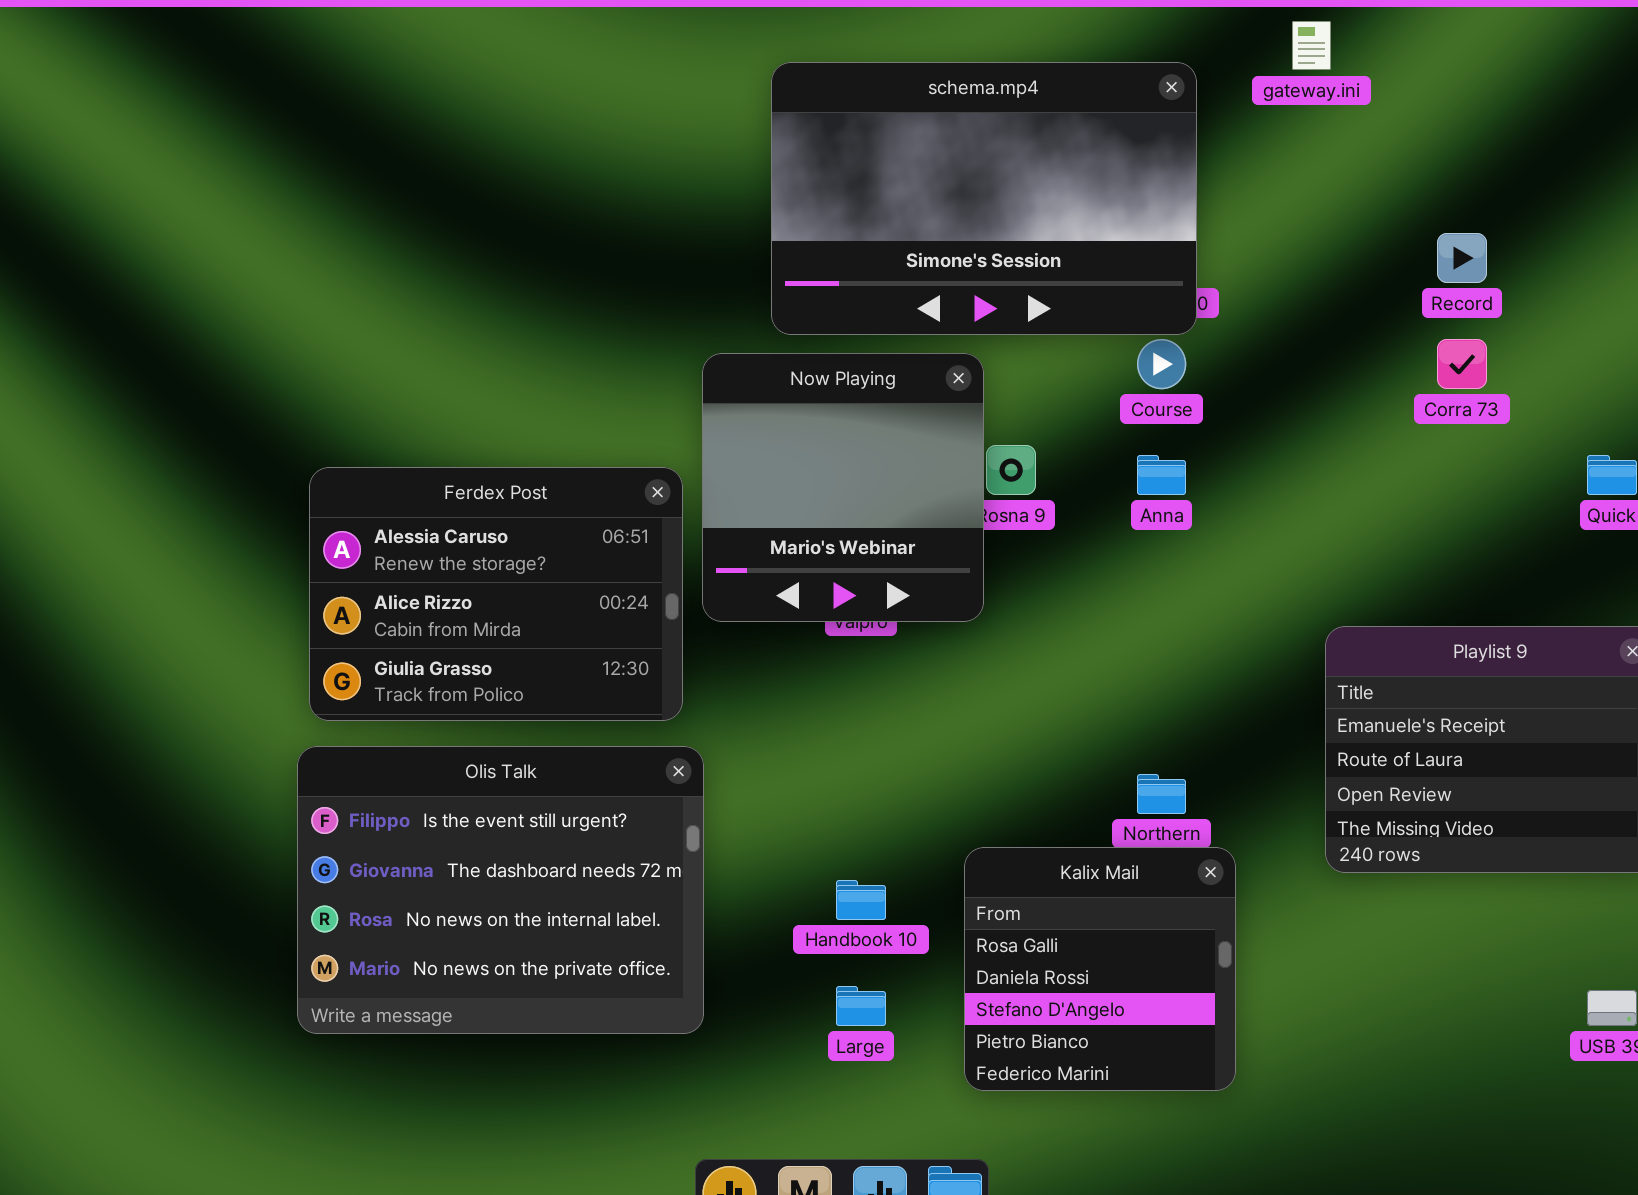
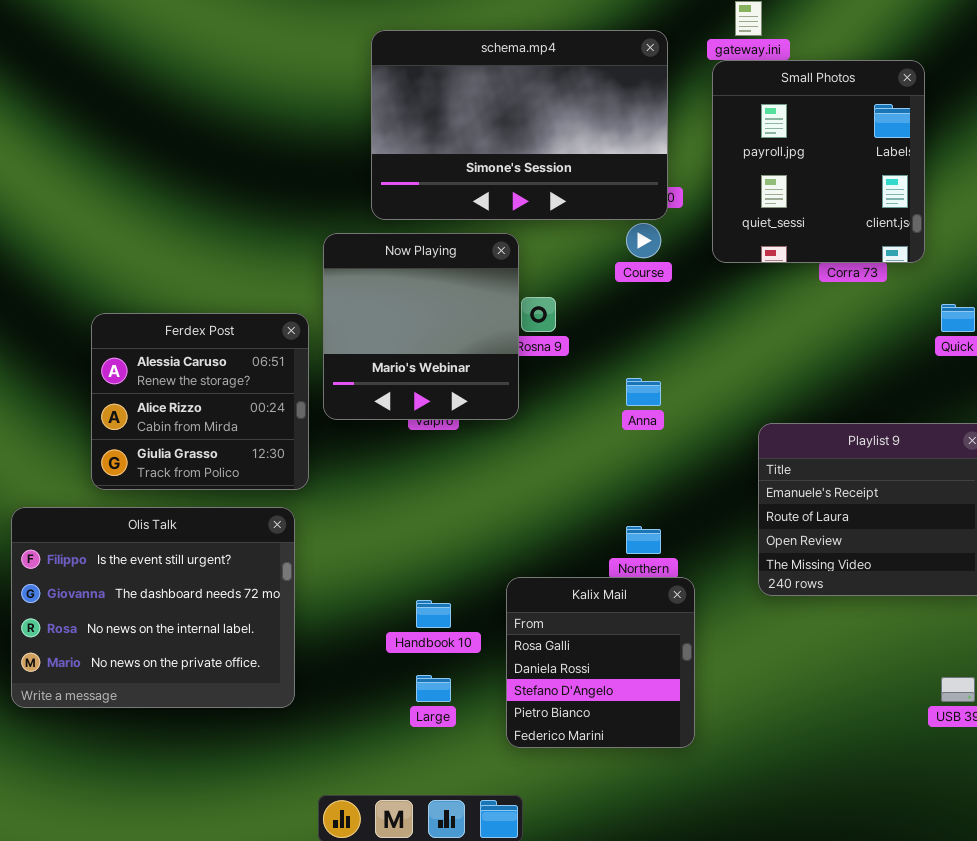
Small Photos: none -> [712,60,925,263], opened
Anna: [1137,455,1186,495] -> [626,378,661,406], moved
Ferdex Post: [309,467,683,721] -> [91,313,309,490], resized
Olis Talk: [297,746,704,1034] -> [11,507,295,708], moved

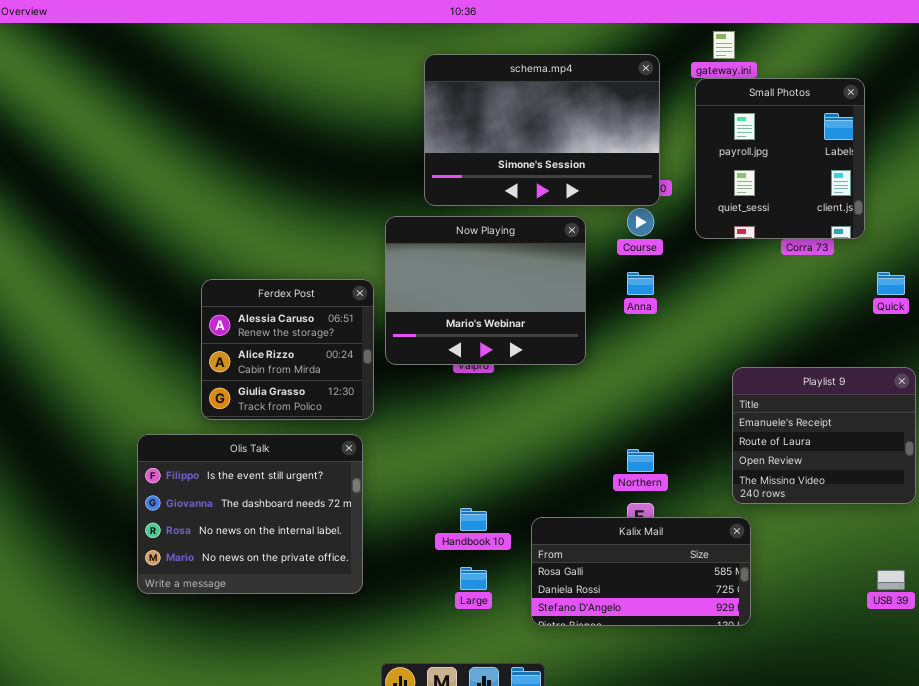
Now Playing: [323,233,519,420] -> [385,216,586,365], resized
Anna: [626,378,661,406] -> [627,272,654,295], moved
Kalix Mail: [506,577,695,748] -> [531,517,751,626], resized

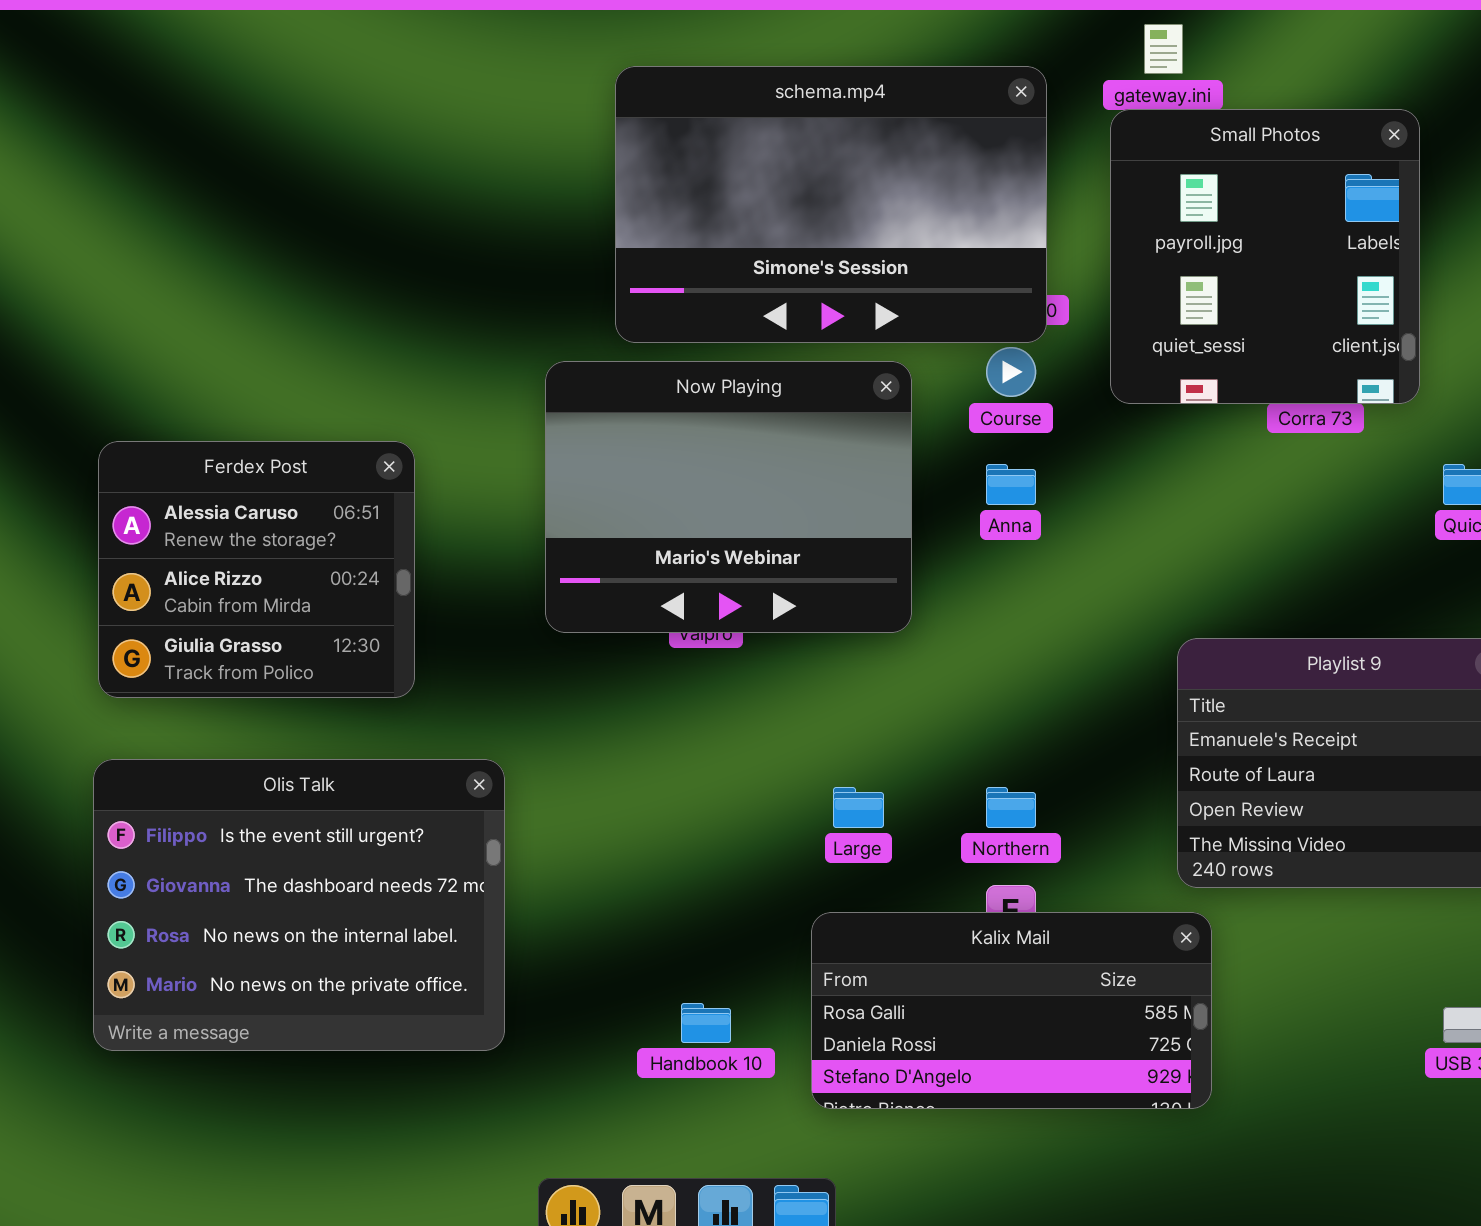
Ferdex Post: [201,279,374,420] -> [98,441,415,698], moved
Handbook 10: [460,508,487,531] -> [681,1003,731,1043], moved
Large: [460,567,487,590] -> [833,787,884,828], moved

